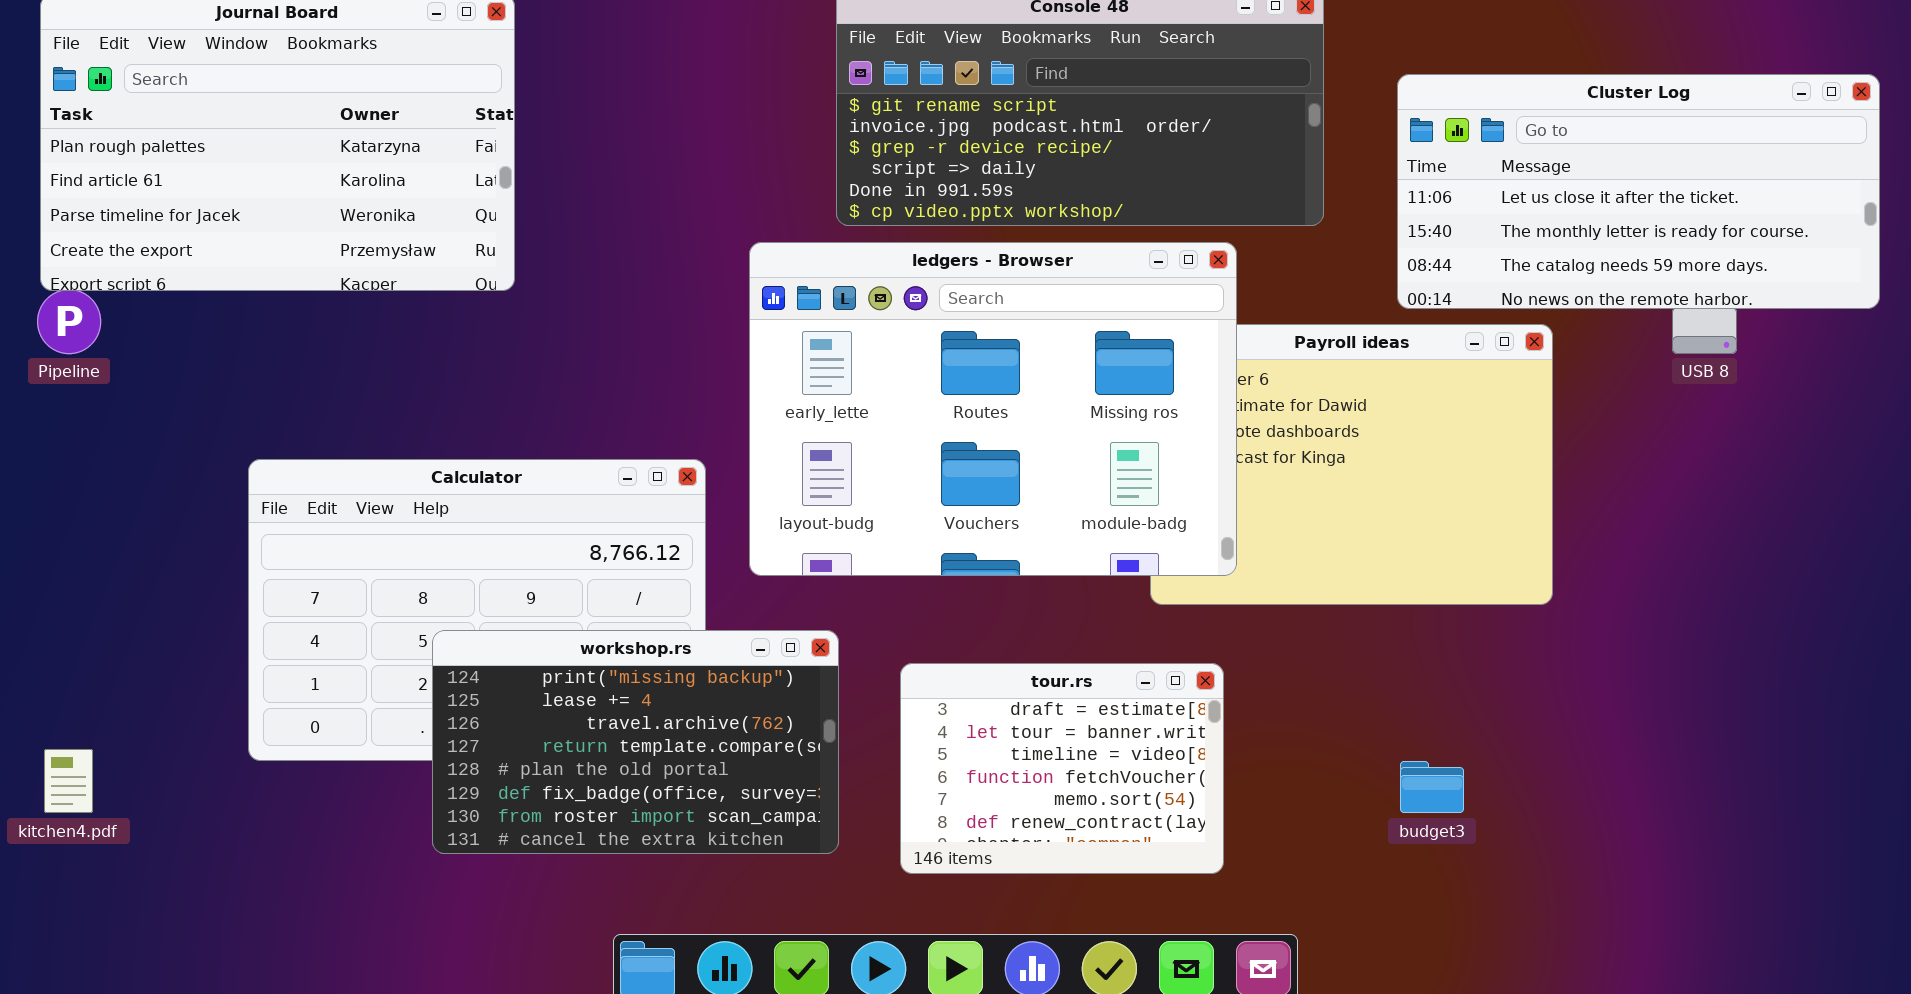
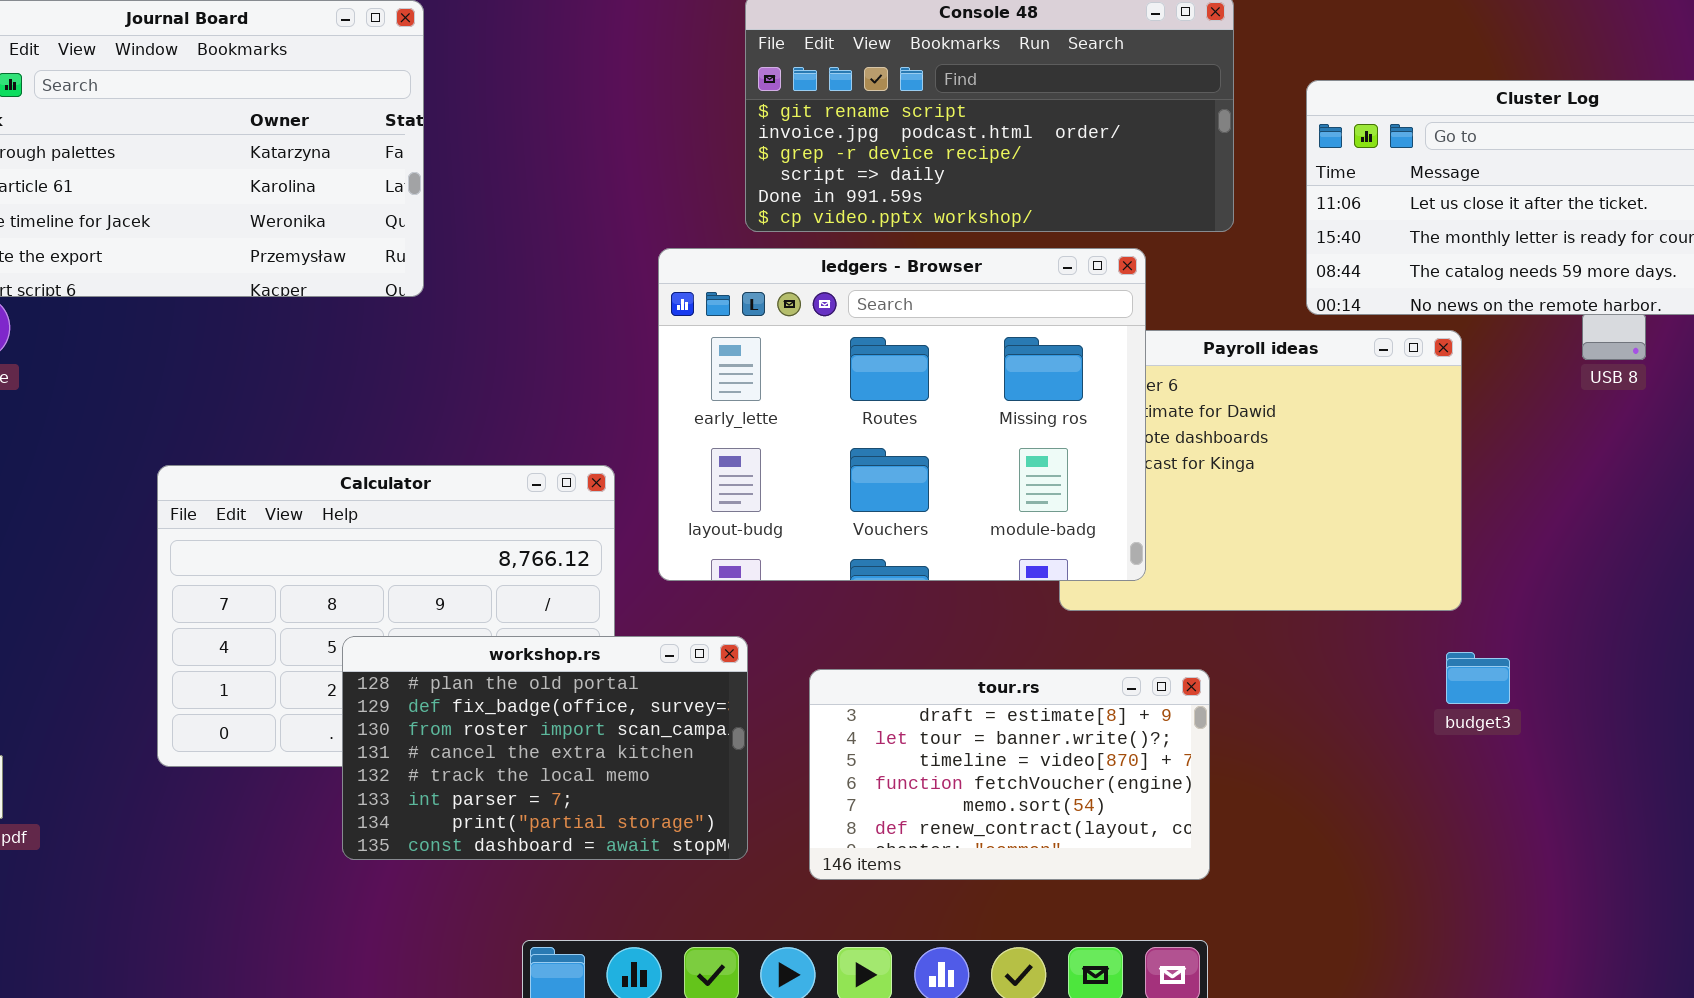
workshop.rs: [432,630,839,854] -> [342,636,748,860], scrolled down 4 rows
tour.rs: [900,663,1224,874] -> [809,669,1210,880], resized
budget3: [1400,761,1464,813] -> [1446,652,1510,704], moved

